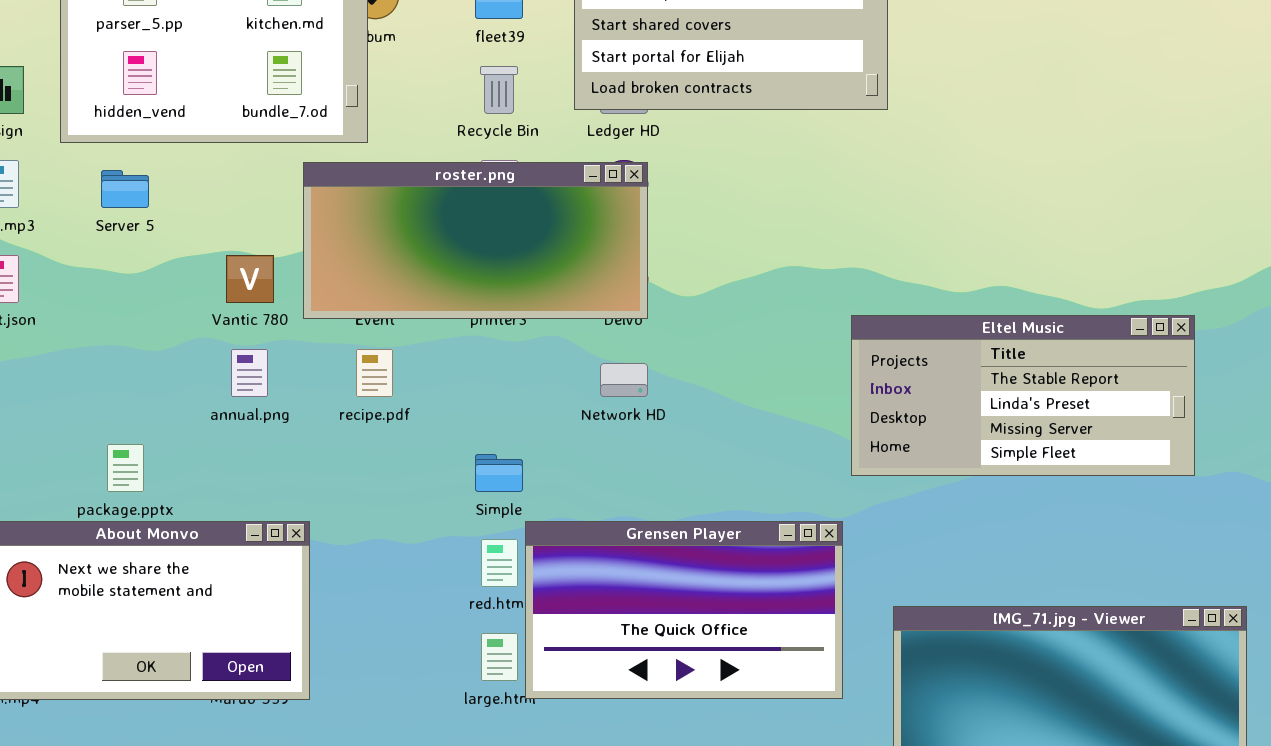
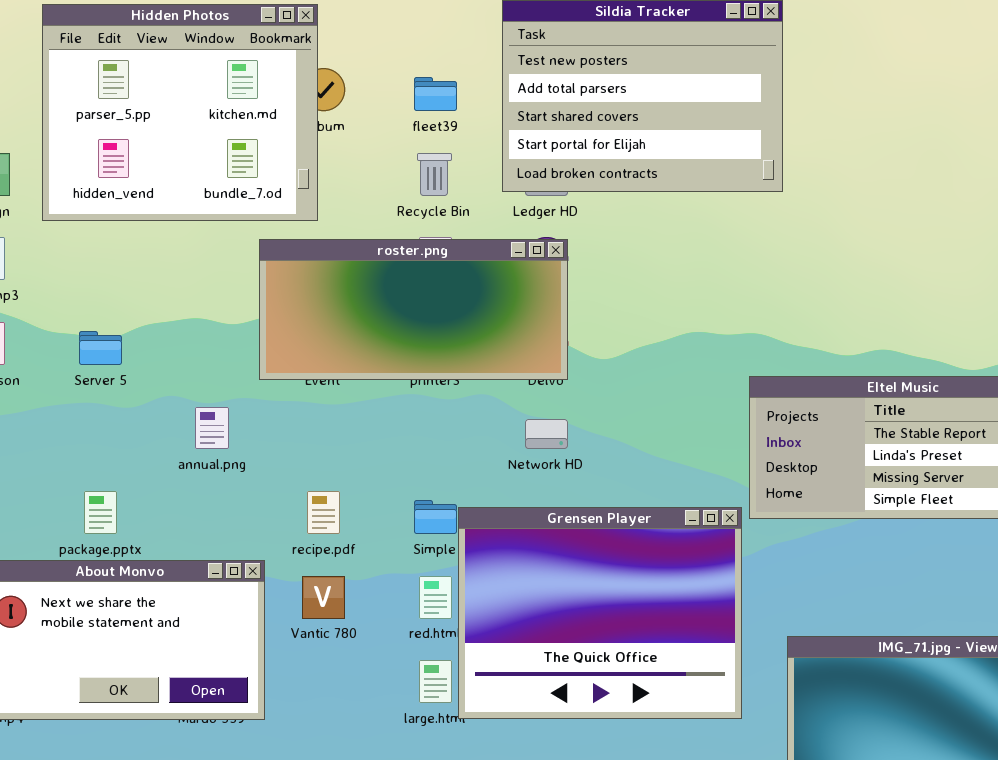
Server 5: [101,170,149,208] -> [79,331,122,365], moved
Vantic 780: [226,255,274,303] -> [302,576,345,619], moved
recipe.pdf: [356,349,393,397] -> [307,491,340,534], moved
Grensen Player: [525,521,843,699] -> [458,507,742,719], resized

